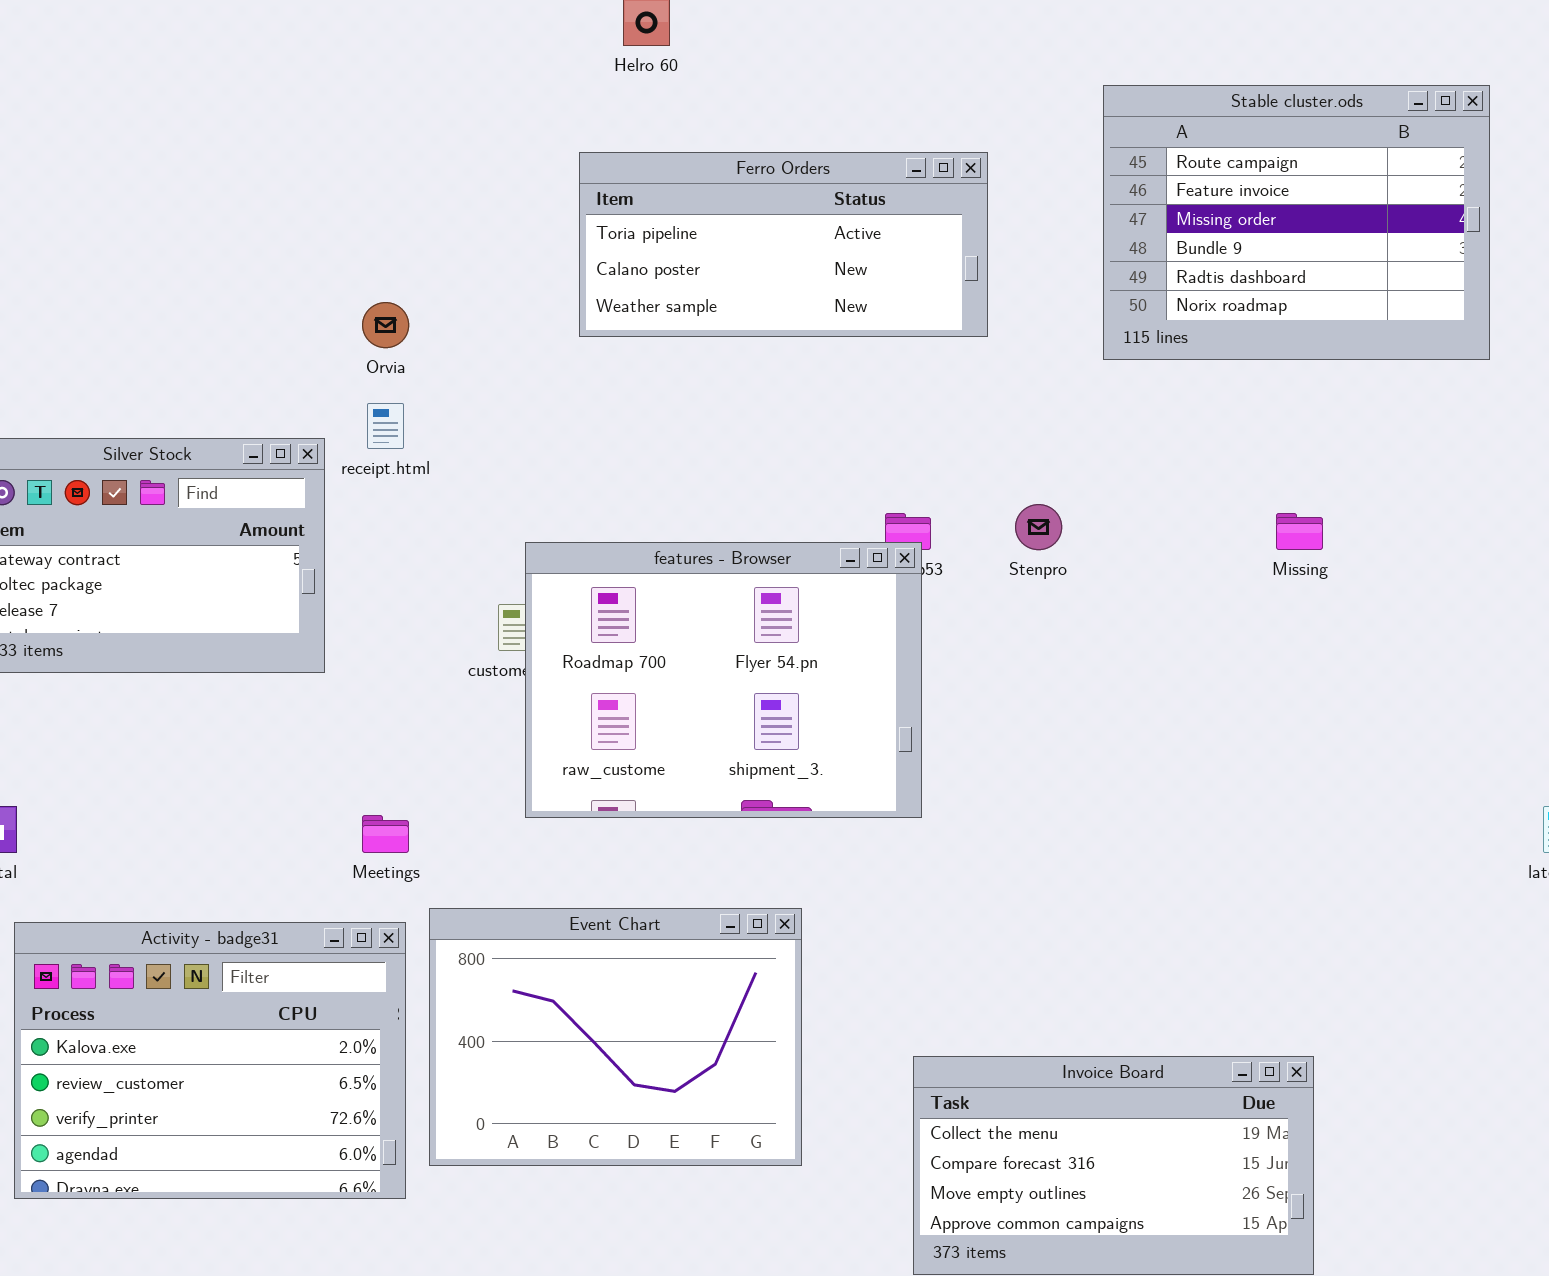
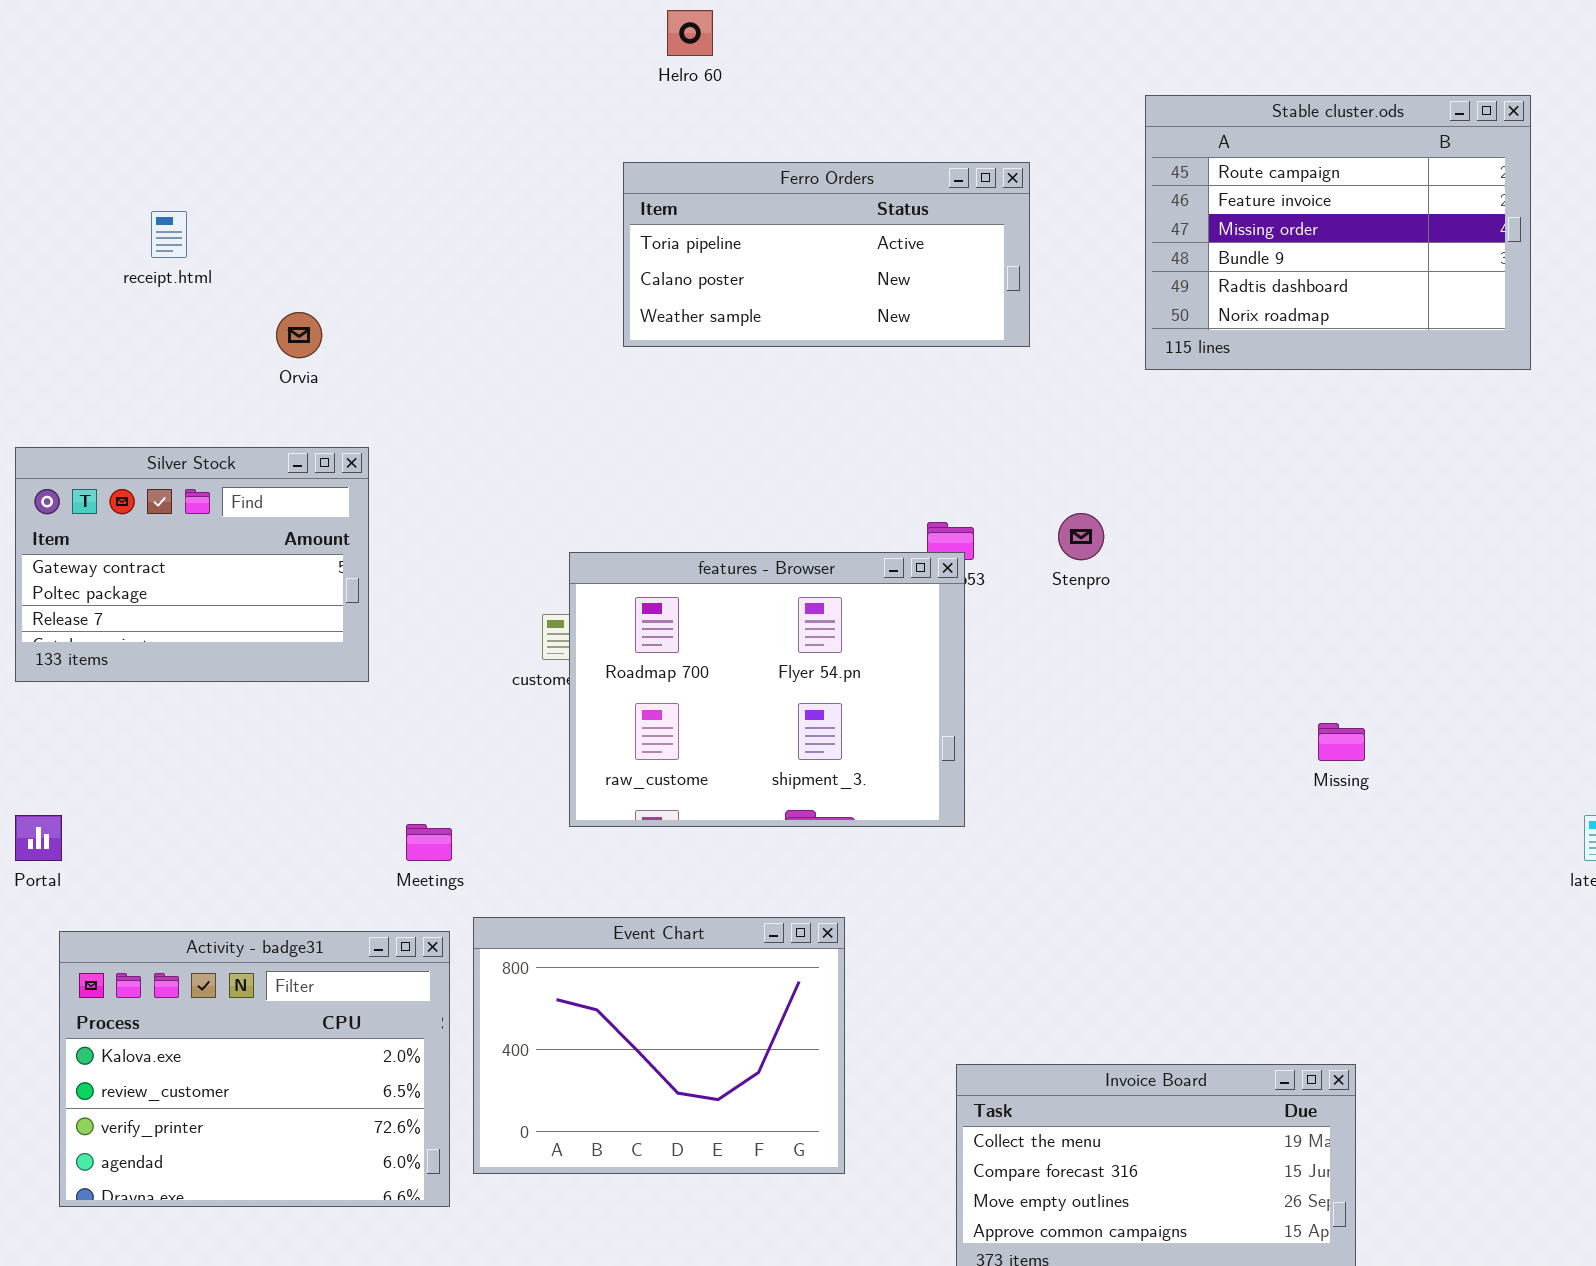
Orvia: [362,302,409,348] -> [276,312,322,358], moved
receipt.html: [367,403,404,449] -> [151,211,187,258], moved
Missing: [1276,513,1323,550] -> [1318,723,1365,761], moved

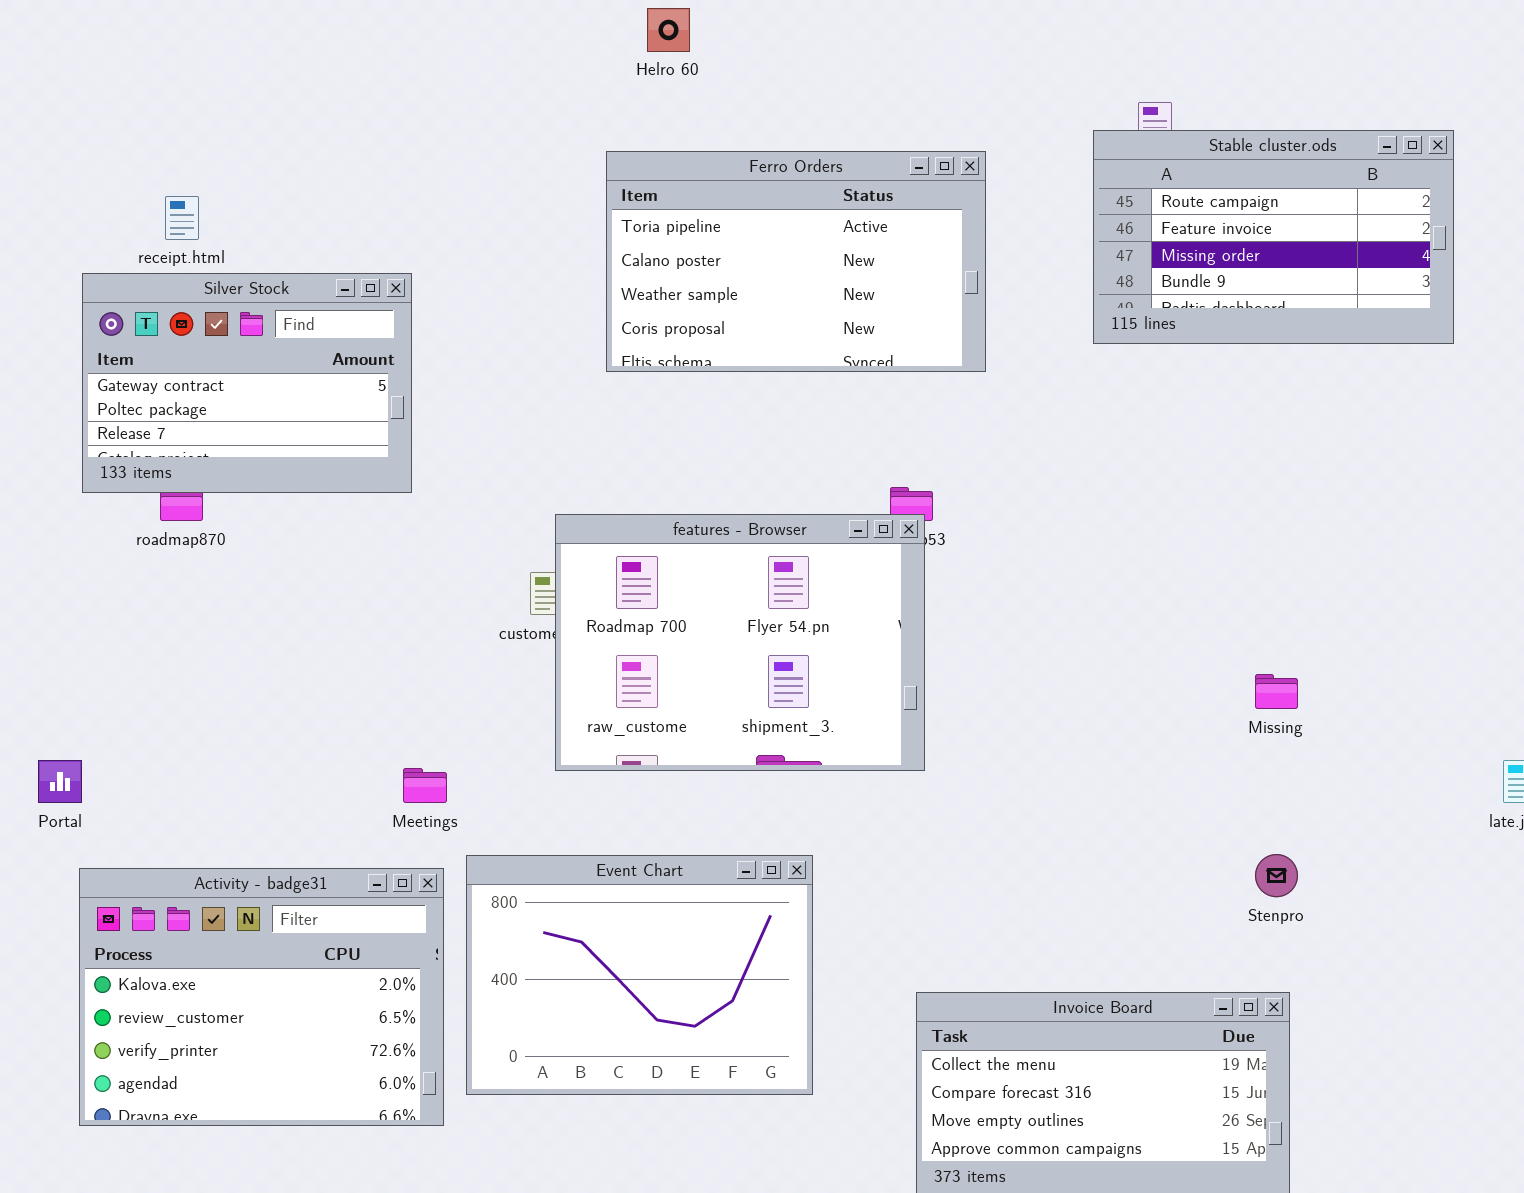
Stable cluster.ods: [1145,95,1531,370] -> [1093,130,1454,344], resized
Ferro Orders: [623,162,1030,347] -> [606,151,986,372], resized
Silver Stock: [15,447,369,682] -> [82,273,412,493], moved
Stenpro: [1058,513,1104,560] -> [1255,854,1298,897], moved

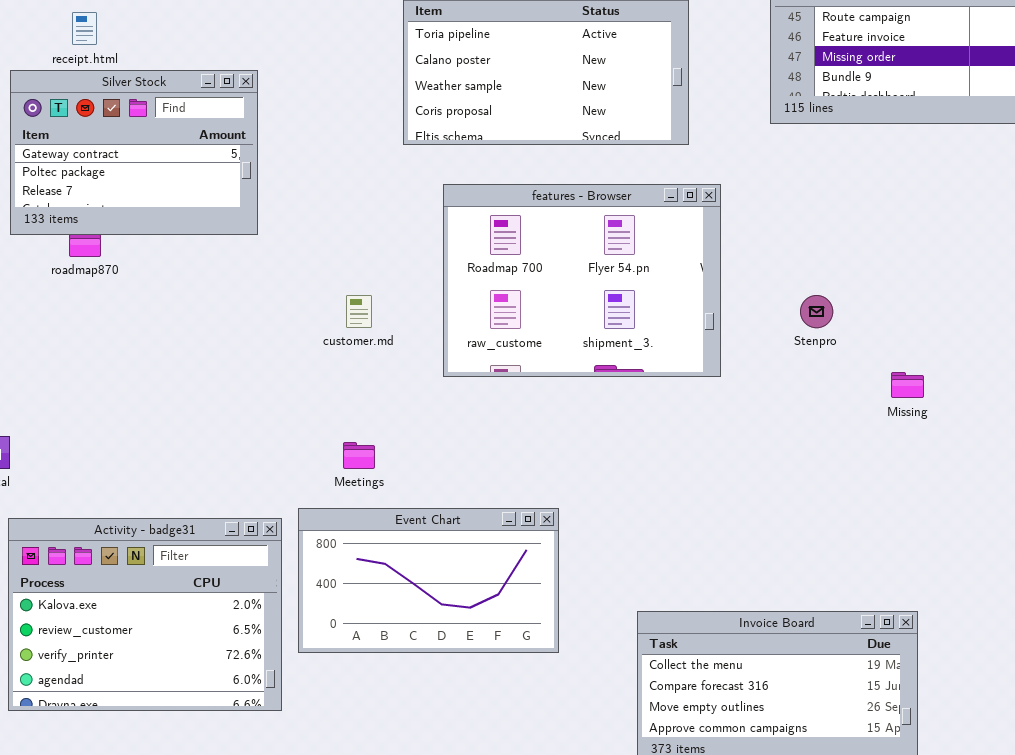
features - Browser: [555,514,925,771] -> [443,184,721,377], moved
Meetings: [403,768,447,803] -> [343,442,375,469], moved
Stenpro: [1255,854,1298,897] -> [800,295,833,328], moved
Event Chart: [466,855,813,1095] -> [298,508,559,653], resized

